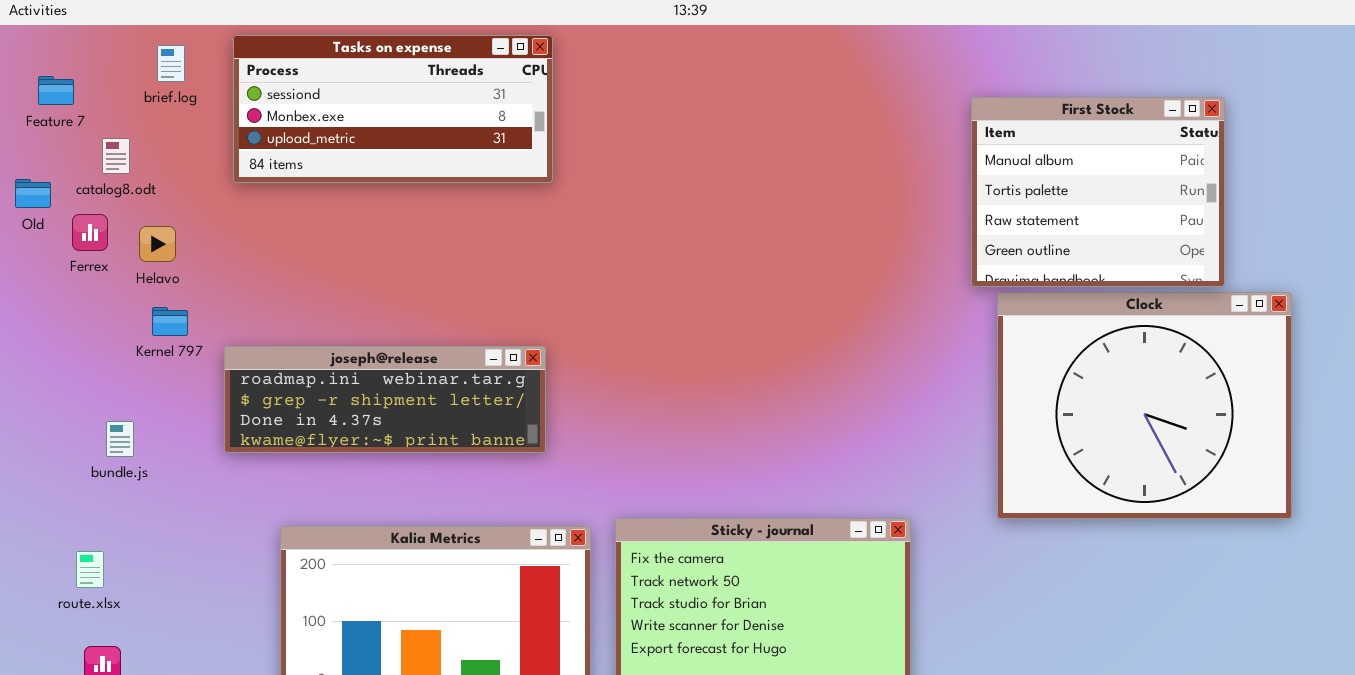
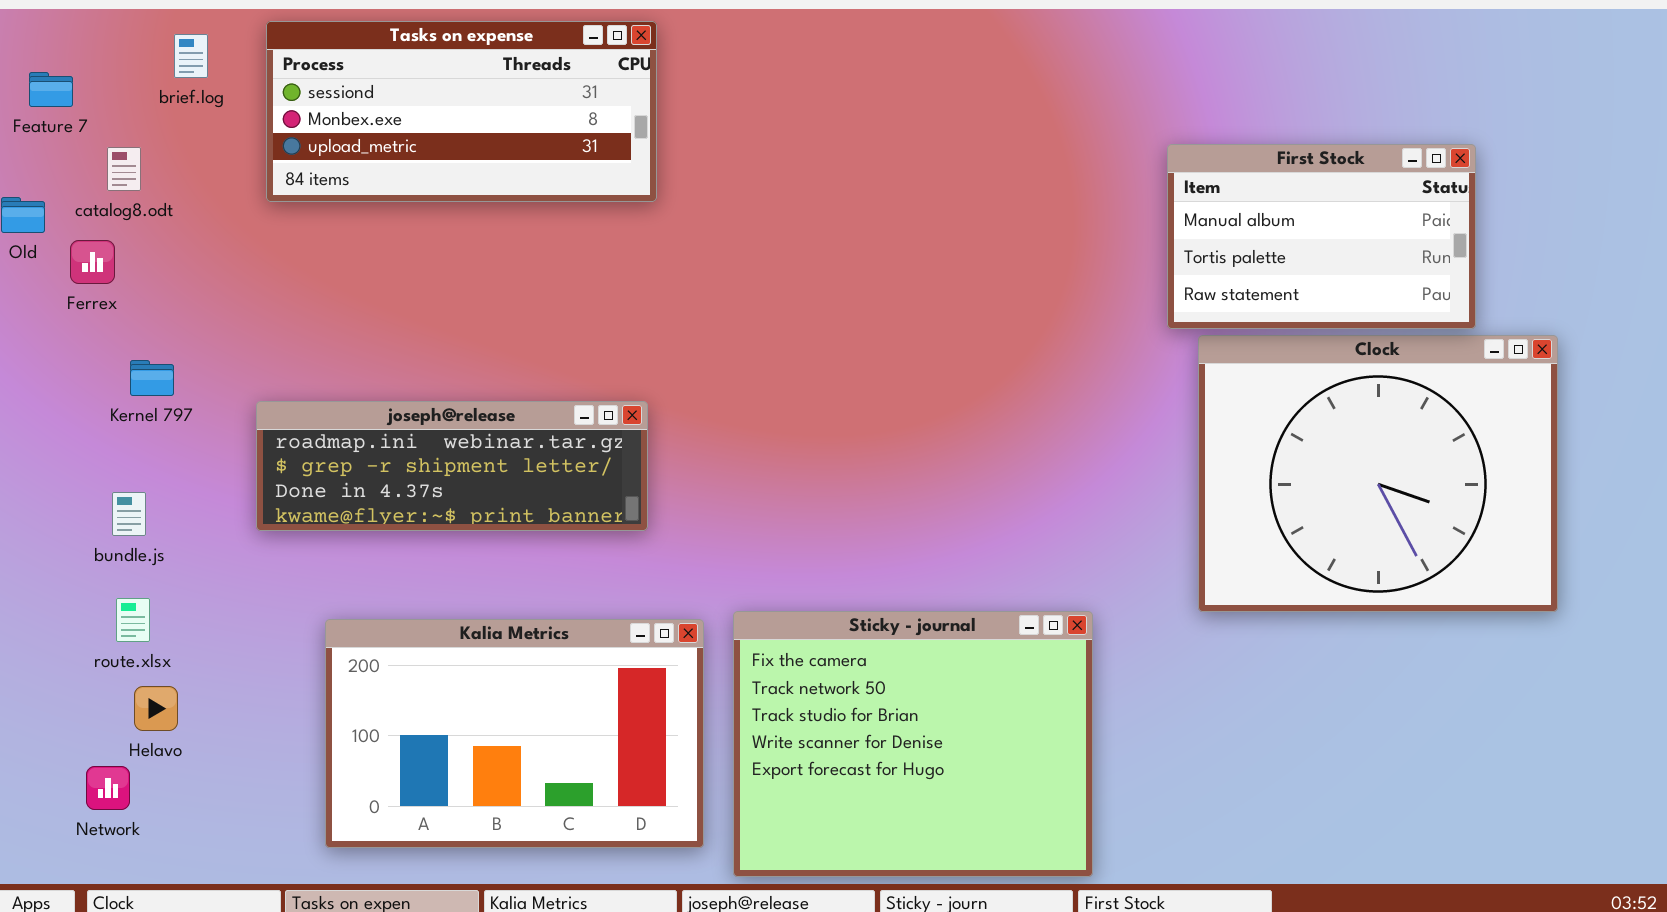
First Stock: [971,97,1225,287] -> [1167,144,1476,329], resized
Helavo: [139,226,176,262] -> [134,686,178,731], moved
Kernel 797: [152,307,188,336] -> [130,360,174,396], moved
route.xlsx: [76,551,104,588] -> [116,598,150,642], moved

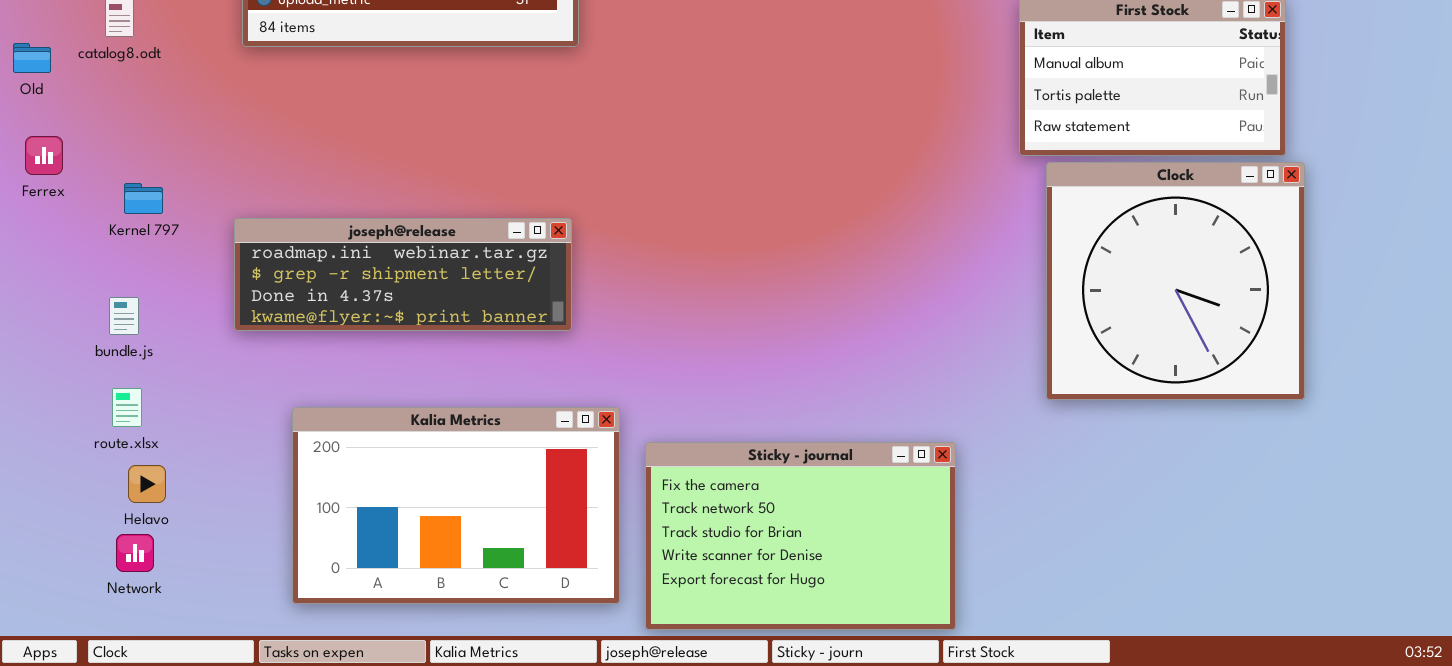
Ferrex: [70,240,115,284] -> [25,136,63,175], moved
Clock: [1198,335,1558,612] -> [1046,162,1305,400], resized
Sticky - journal: [733,611,1093,877] -> [645,442,956,630], resized
Network: [86,766,130,810] -> [116,534,154,572], moved

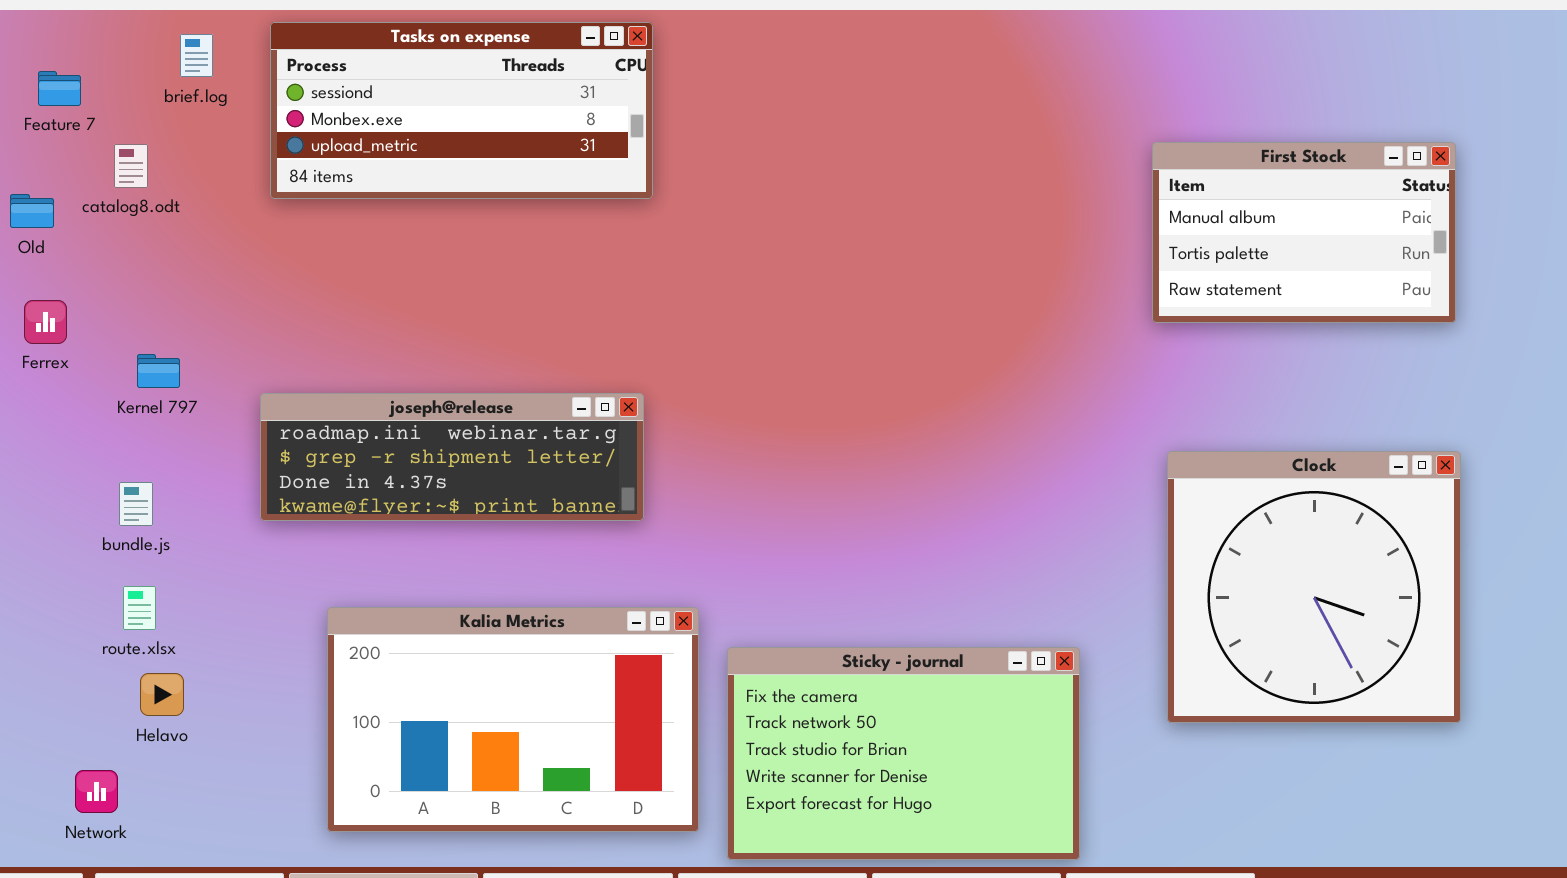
Clock: [1046,162,1305,400] -> [1167,451,1461,723], moved
Network: [116,534,154,572] -> [75,770,118,813], moved

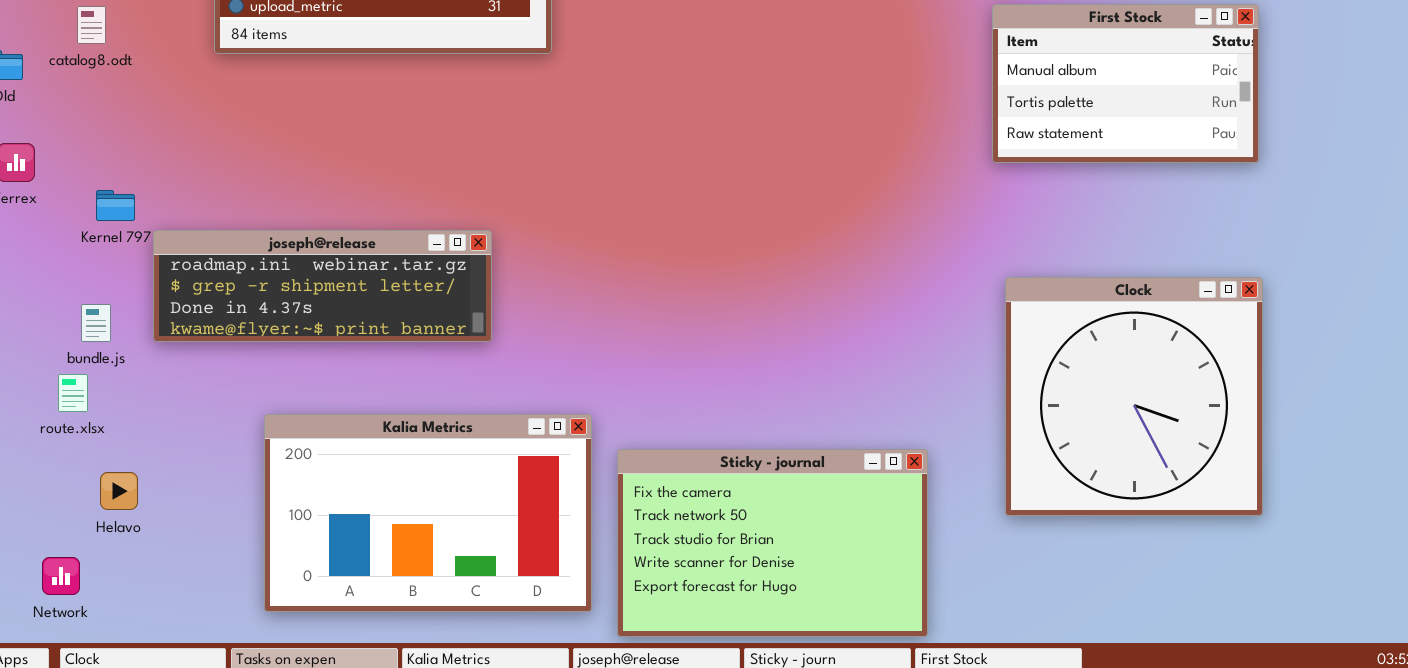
joseph@release: [260,393,644,521] -> [153,230,492,342], moved
route.xlsx: [123,586,156,630] -> [58,374,88,412], moved

